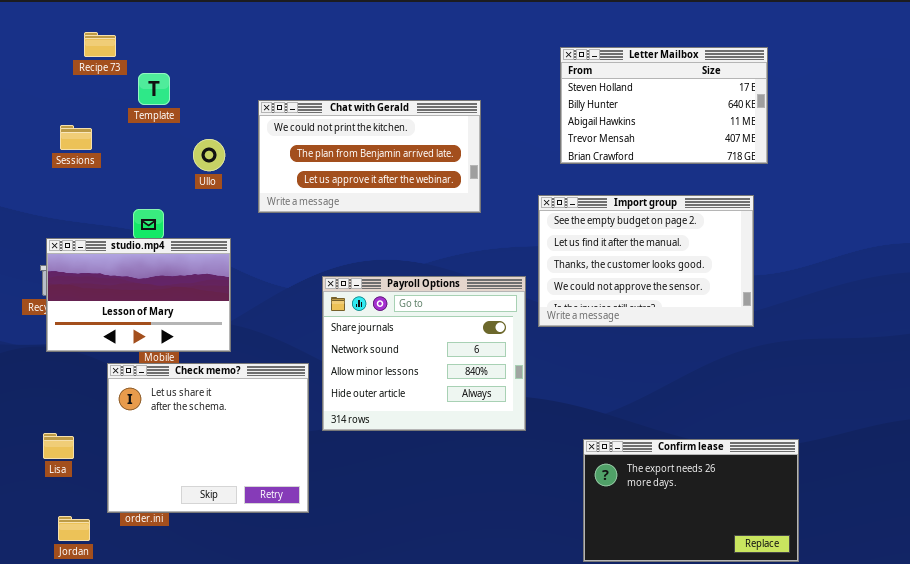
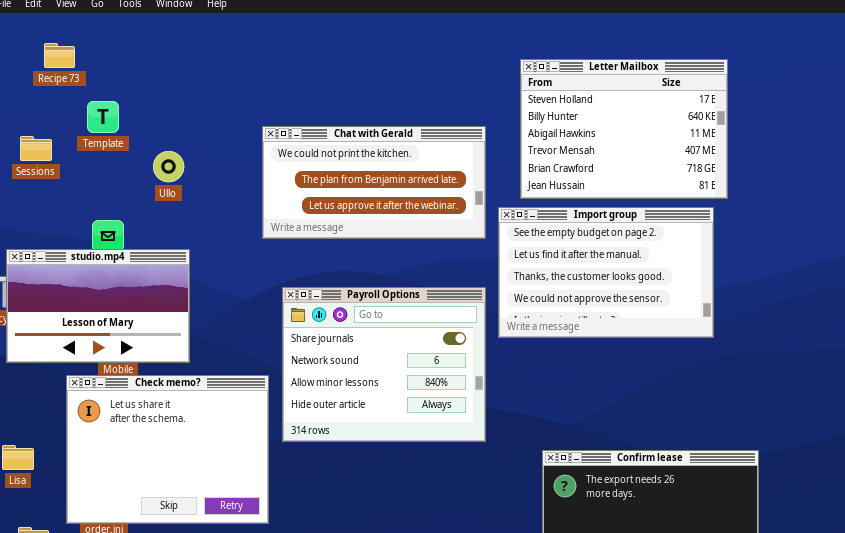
Letter Mailbox: [560,47,768,164] -> [520,59,728,199], resized
Template: [138,73,170,105] -> [87,101,119,133], moved
Chat with Gerald: [258,100,481,213] -> [262,126,486,239], moved

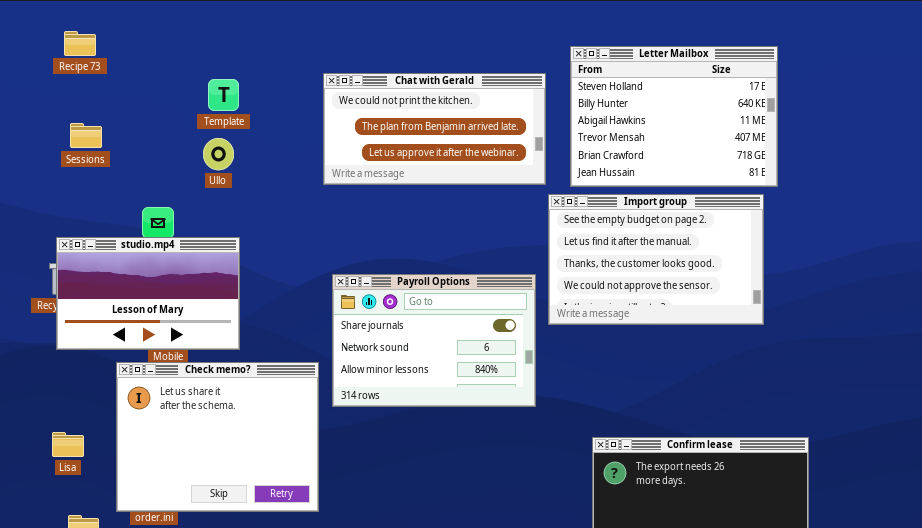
Recipe 73: [44,43,75,68] -> [64,31,96,56], moved
Template: [87,101,119,133] -> [208,79,239,111], moved
Chat with Gerald: [262,126,486,239] -> [323,73,546,185], moved
Payroll Options: [282,287,486,442] -> [332,274,536,407], resized

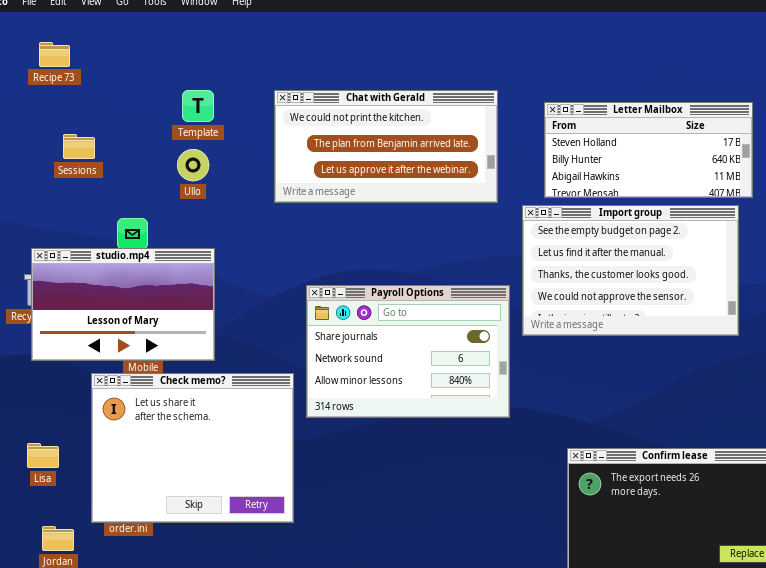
Letter Mailbox: [570,46,778,187] -> [544,102,753,198], resized
Chat with Gerald: [323,73,546,185] -> [274,90,498,203], moved
Sessions: [70,123,102,148] -> [63,134,95,159], moved

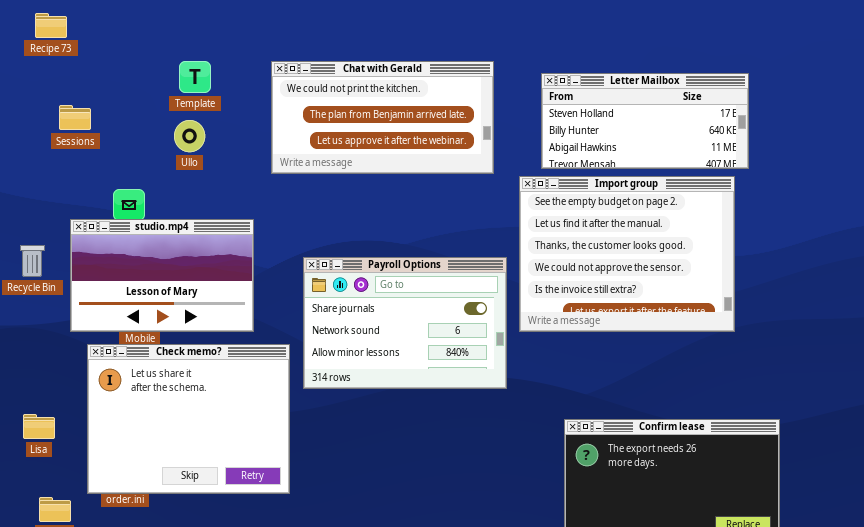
Import group: [522,205,739,336] -> [519,176,735,332], resized
studio.mp4: [31,248,215,361] -> [70,219,254,332], moved

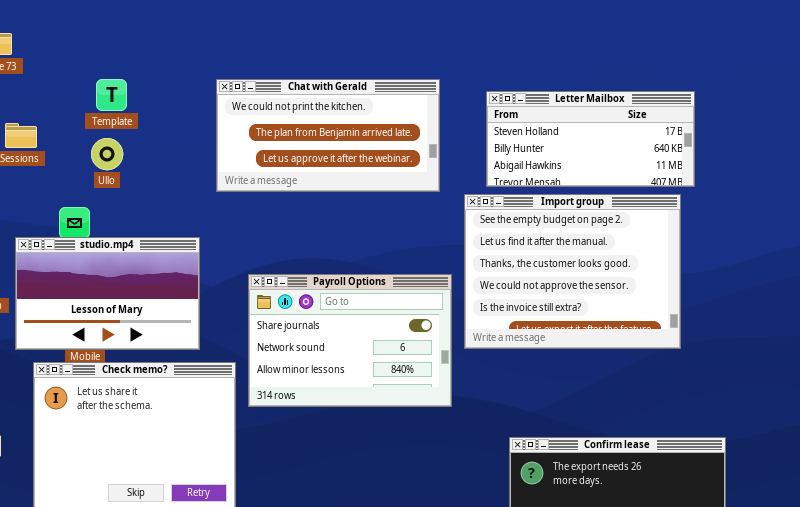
Template: [179,61,211,93] -> [96,79,127,111], moved
Ullo: [174,120,205,152] -> [91,138,123,170], moved

